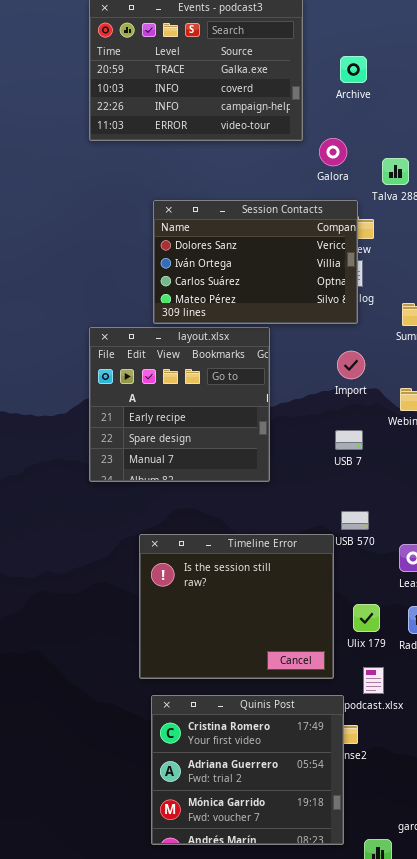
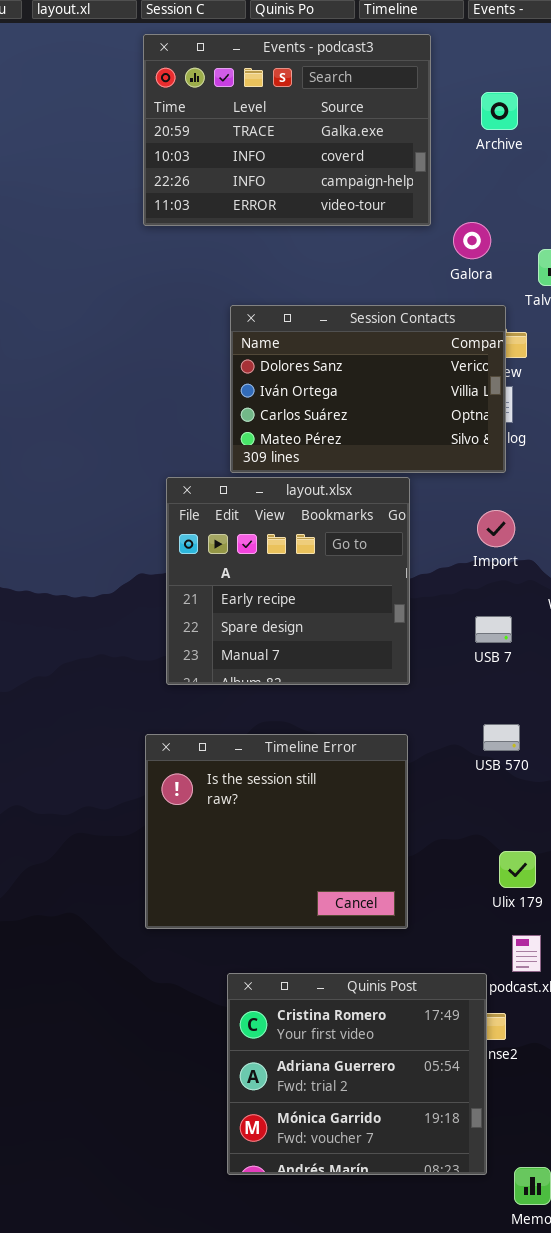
Archive: [340,56,367,83] -> [481,92,518,130], moved
layout.xlsx: [89,327,270,482] -> [166,477,410,685], moved
Timeline Error: [139,534,334,679] -> [145,734,408,929], moved

